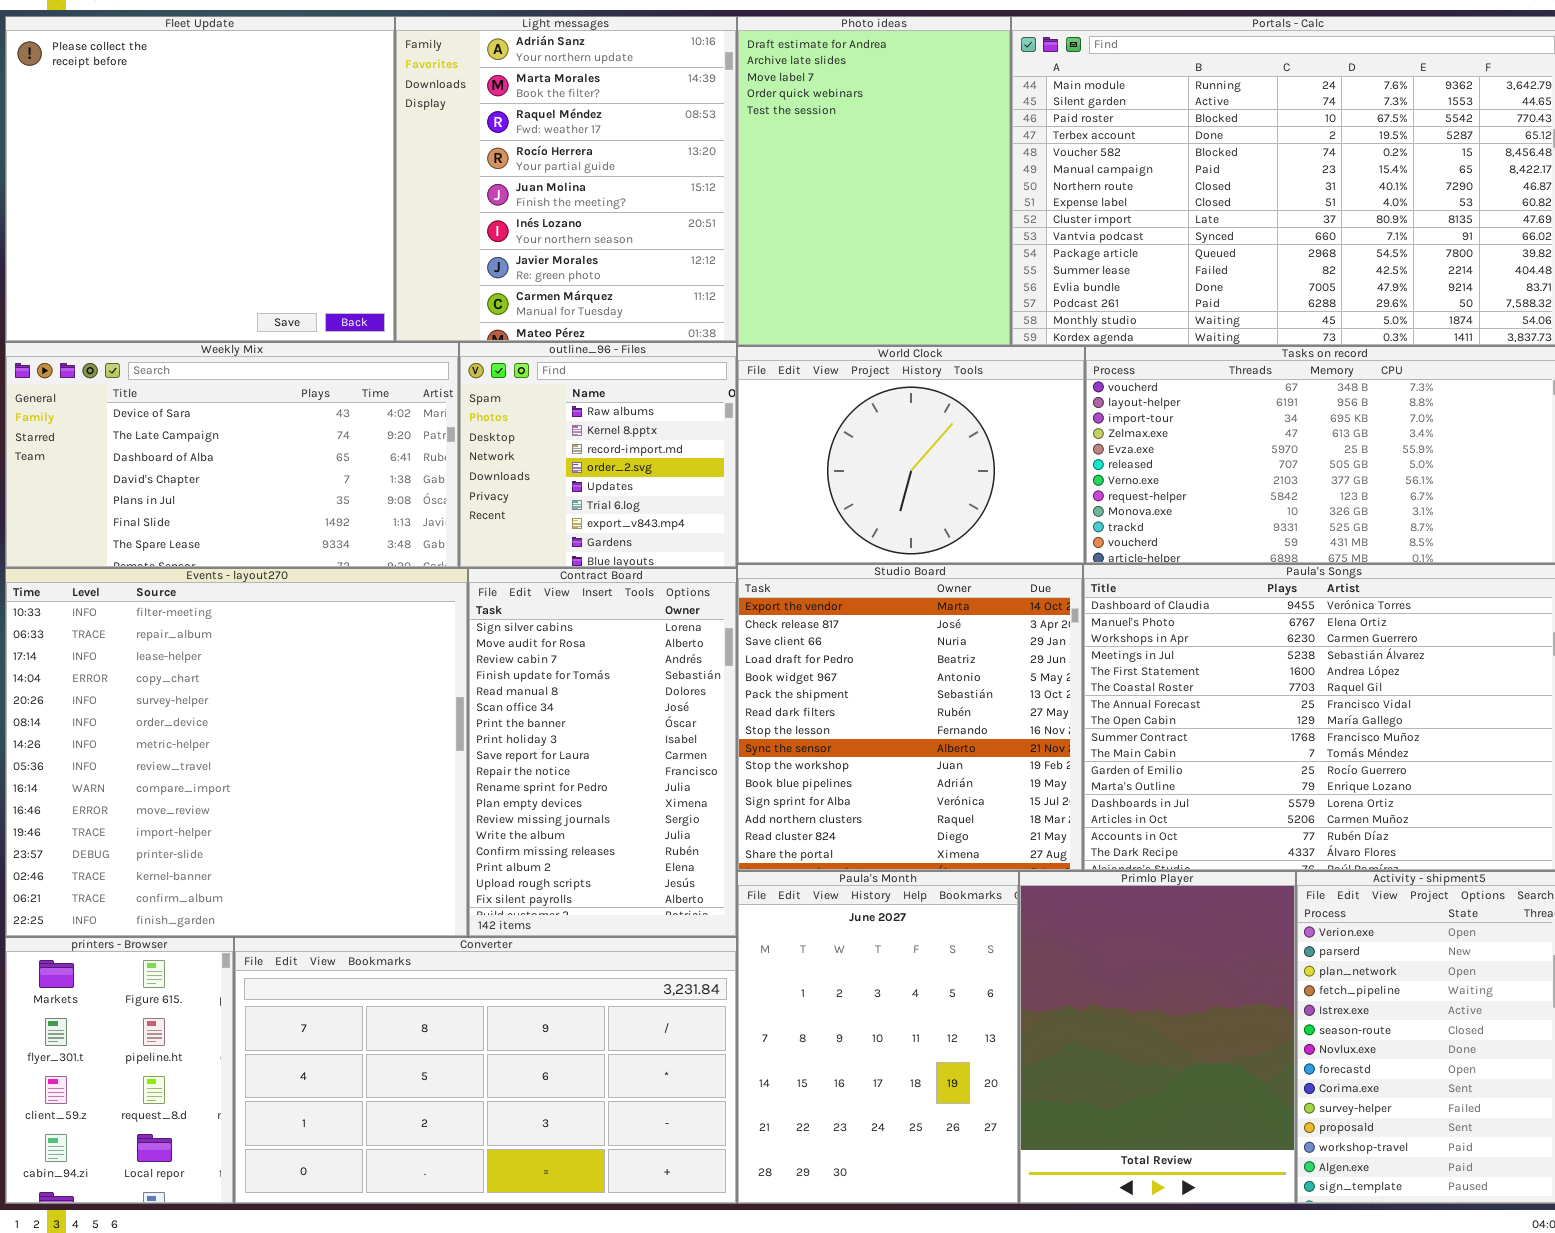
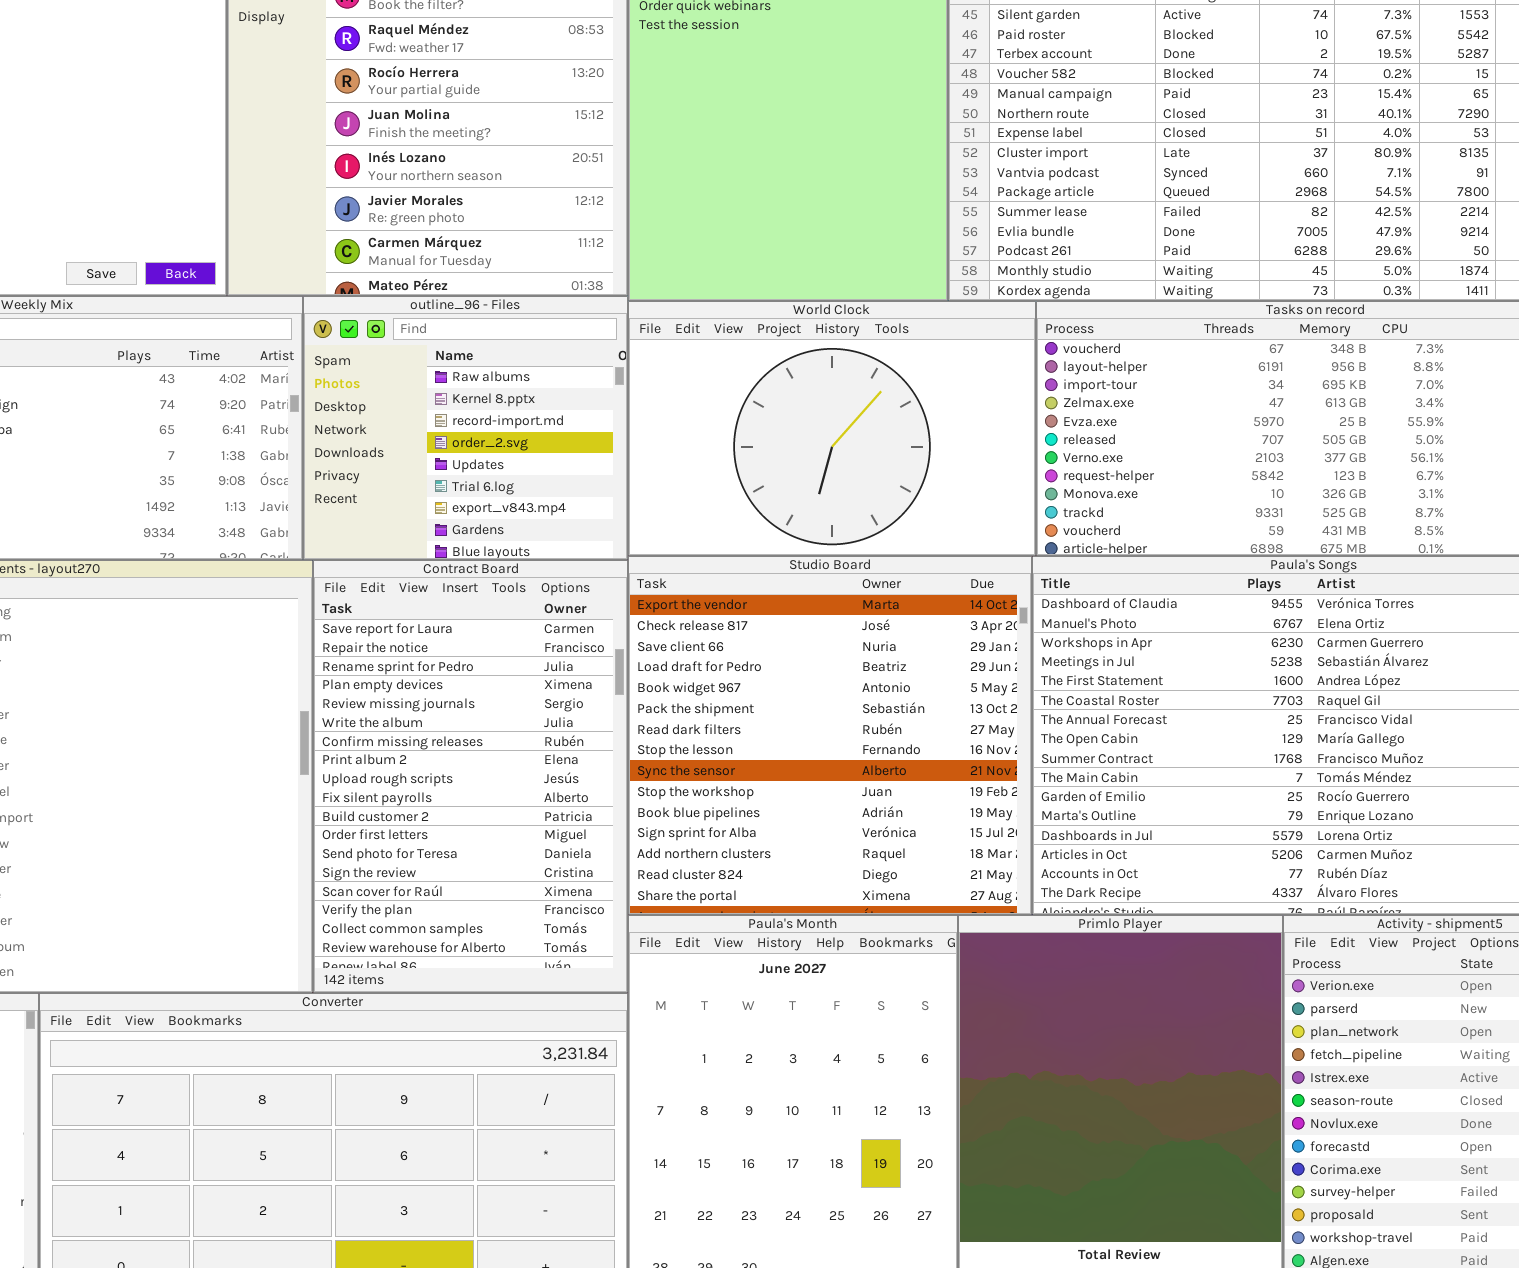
Contract Board: [468,568,737,937] -> [313,560,628,993], scrolled down 8 rows

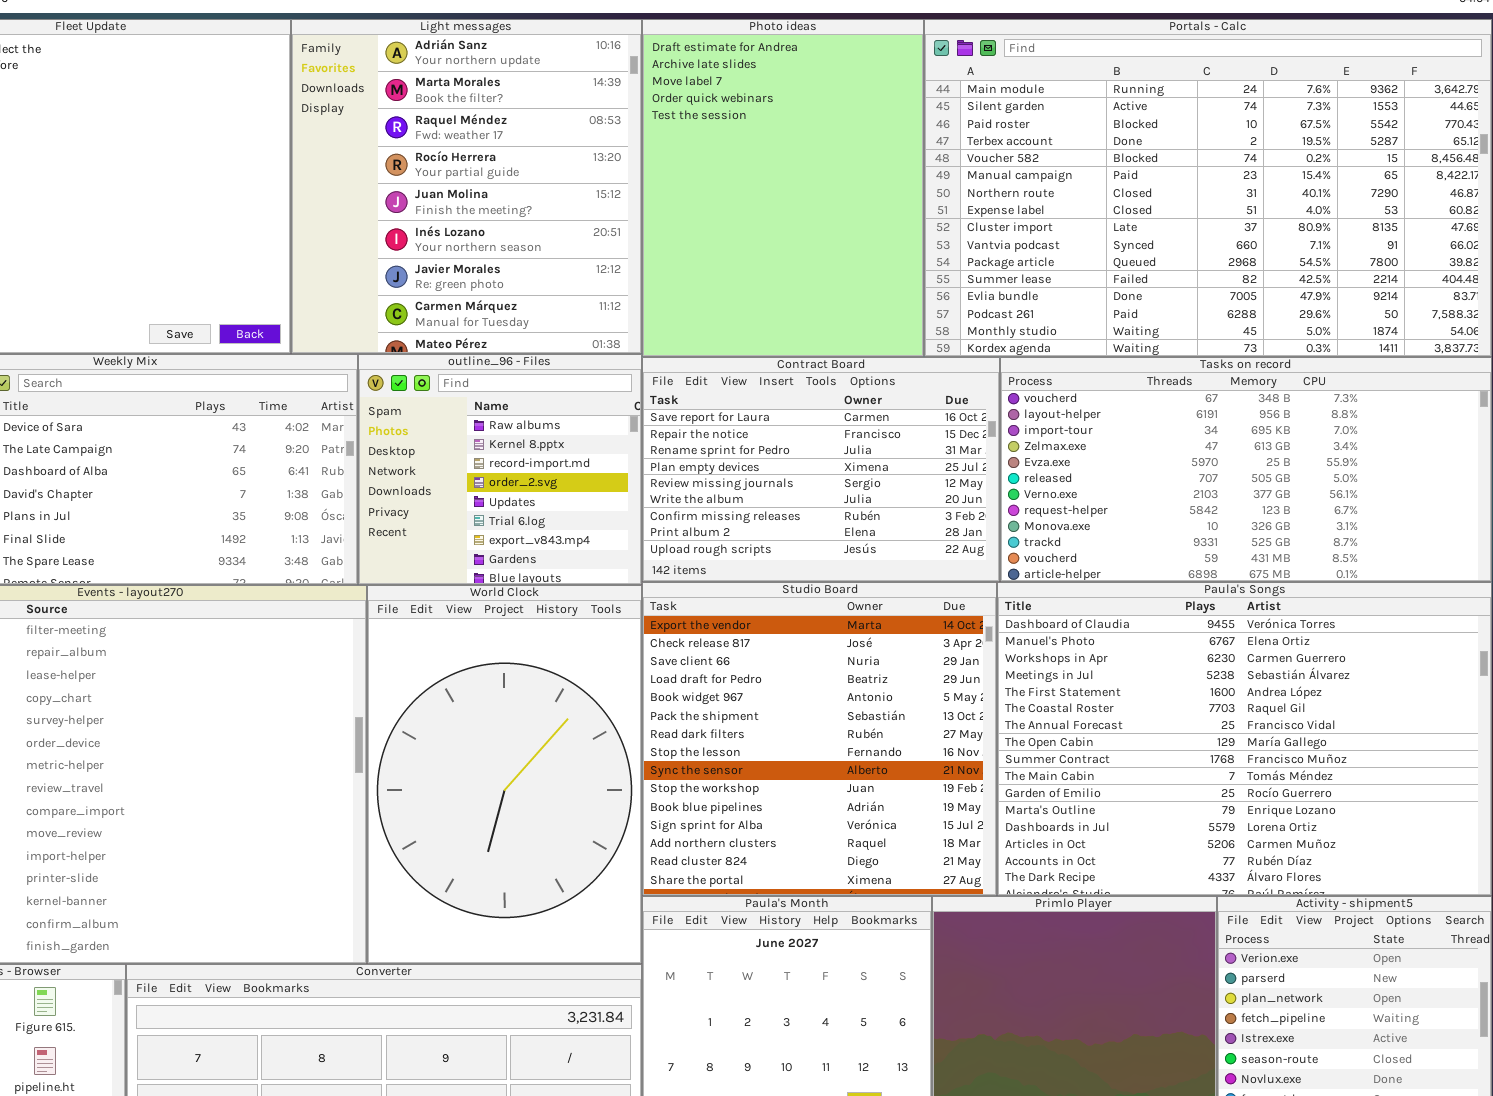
World Clock: [628,301,1036,556] -> [367,585,642,964], moved, resized
Contract Board: [313,560,628,993] -> [642,357,1000,582], moved, resized

